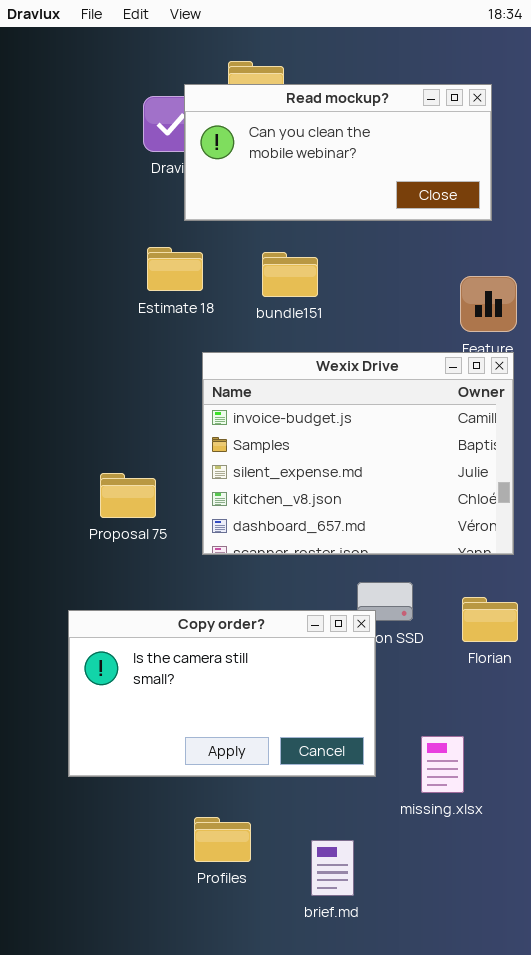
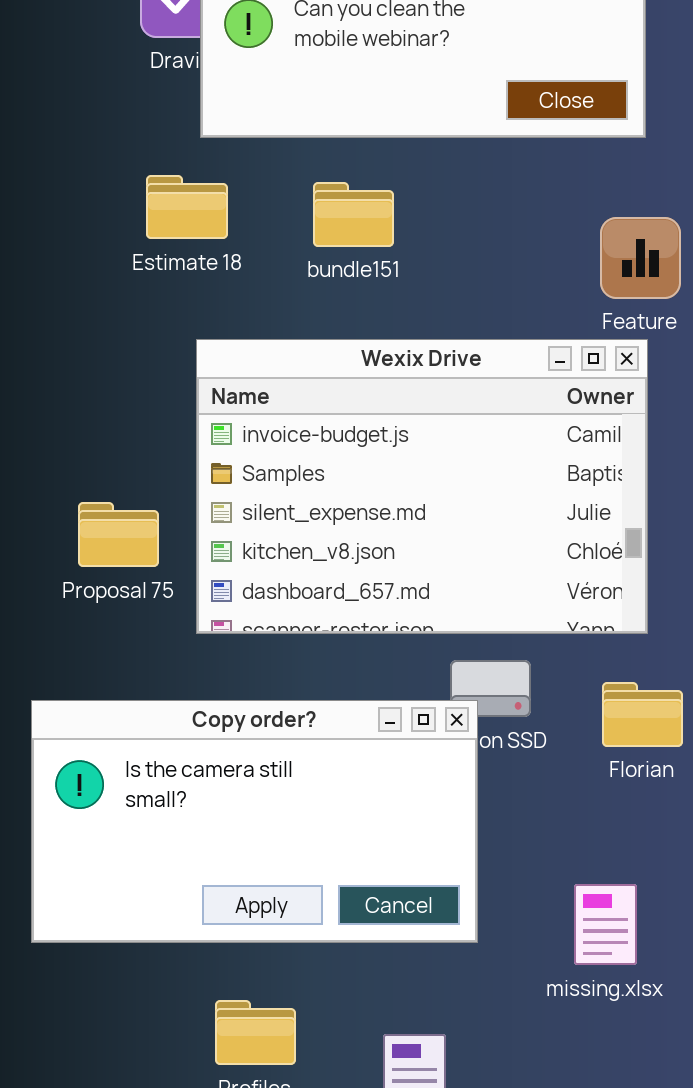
Wexix Drive: [202,352,514,555] -> [196,339,648,634], moved
missing.xlsx: [421,736,464,793] -> [574,884,637,965], moved

